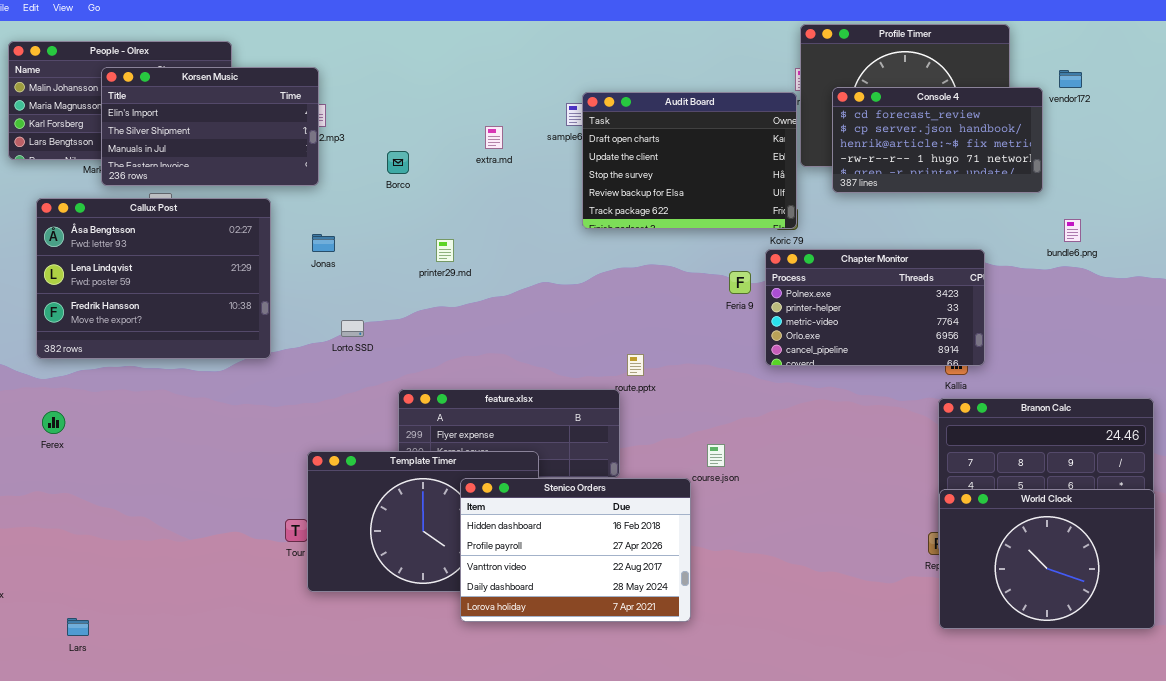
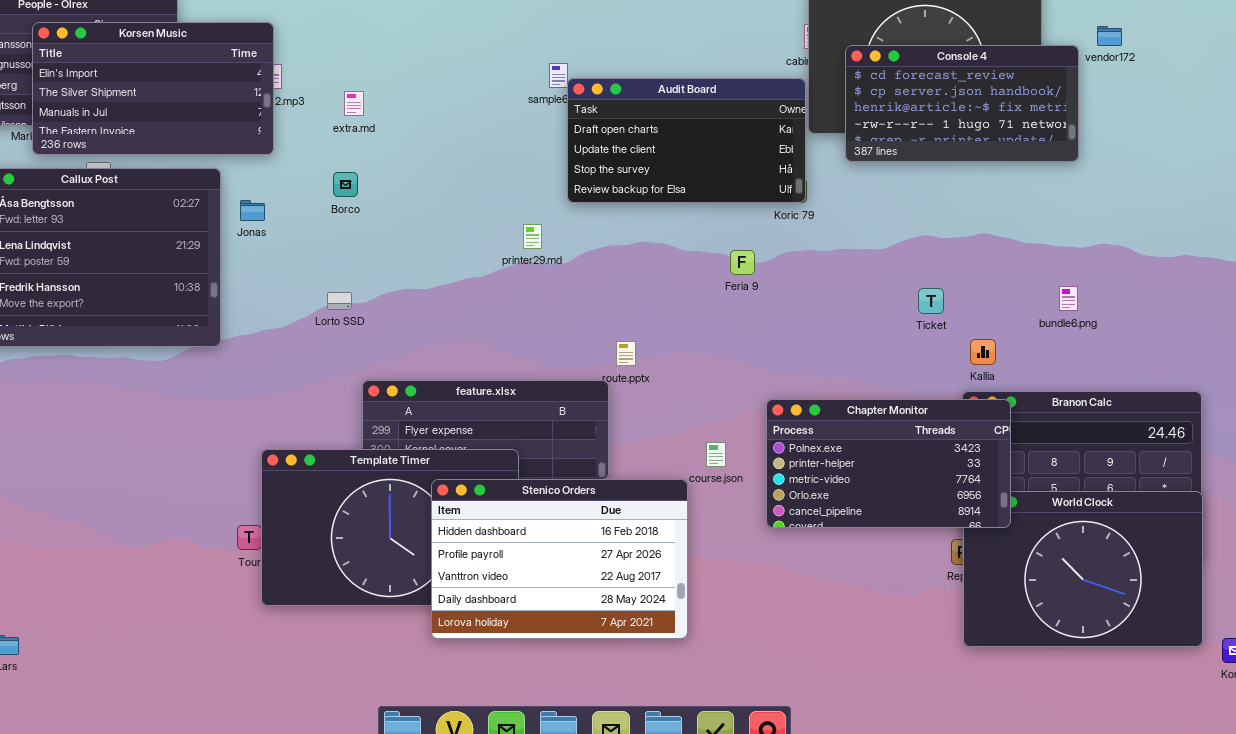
Audit Board: [582,92,797,229] -> [567,78,806,203], resized
extra.md: [485,126,503,149] -> [344,91,364,116], moved
Borco: [387,151,409,174] -> [333,172,358,197], moved
bundle6.png: [1064,219,1081,242] -> [1059,286,1078,311], moved
Jonas: [312,234,335,252] -> [240,200,265,221], moved
printer29.md: [436,239,454,262] -> [523,224,542,249], moved
Chapter Monitor: [765,249,985,366] -> [766,399,1011,528], moved
Lorto SSD: [341,320,364,337] -> [327,292,352,310], moved

